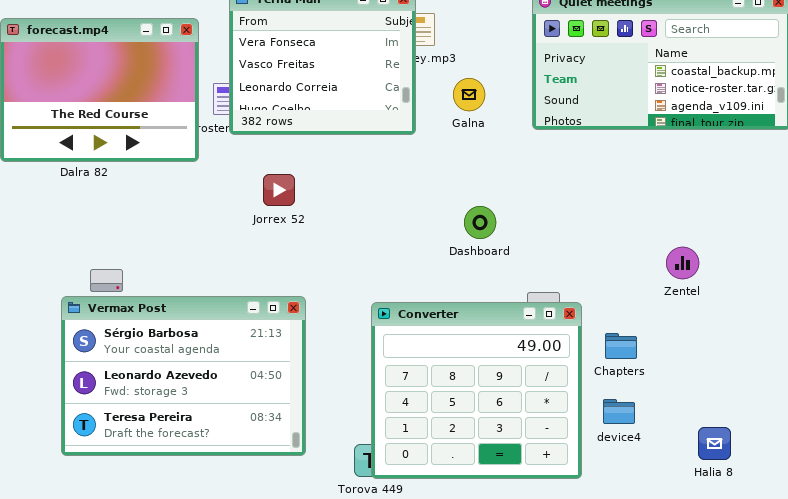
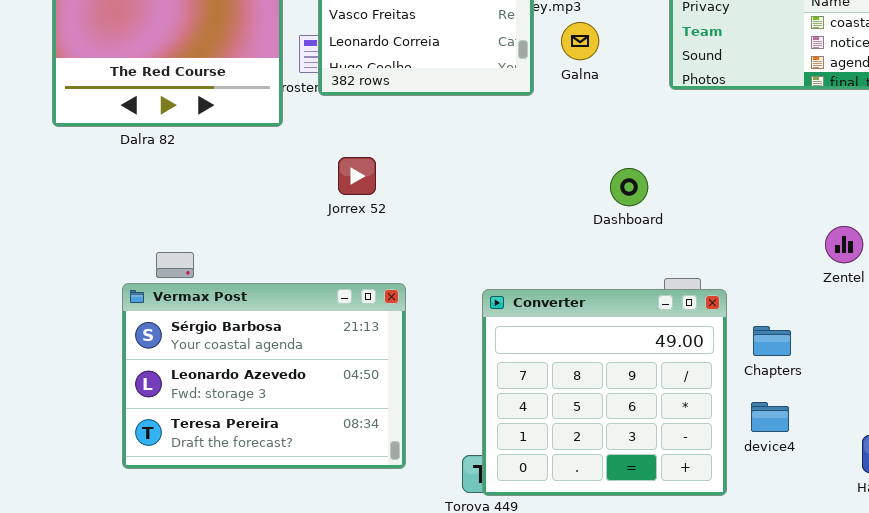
Galna: [453,78,485,111] -> [561,22,599,60], moved
Jorrex 52: [263,174,295,206] -> [338,157,376,195], moved
Dashboard: [464,206,496,239] -> [610,168,648,206], moved

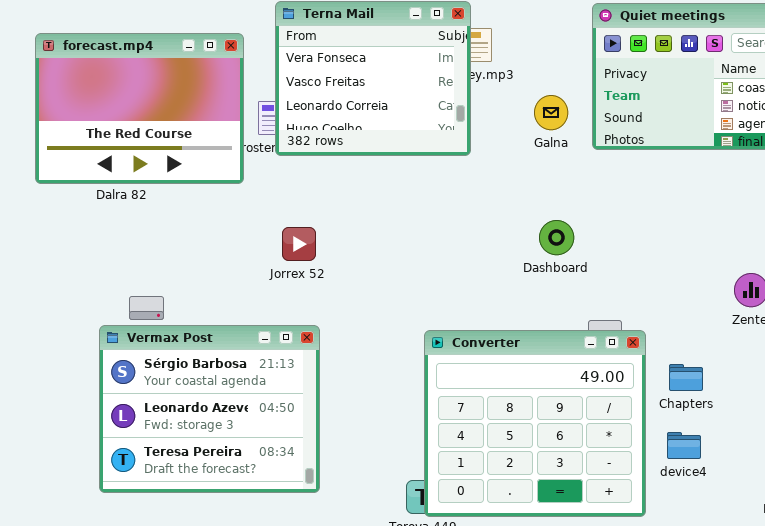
Galna: [561,22,599,60] -> [534,95,568,130], moved
Jorrex 52: [338,157,376,195] -> [282,227,316,261], moved
Vermax Post: [122,283,406,469] -> [99,325,320,493], resized

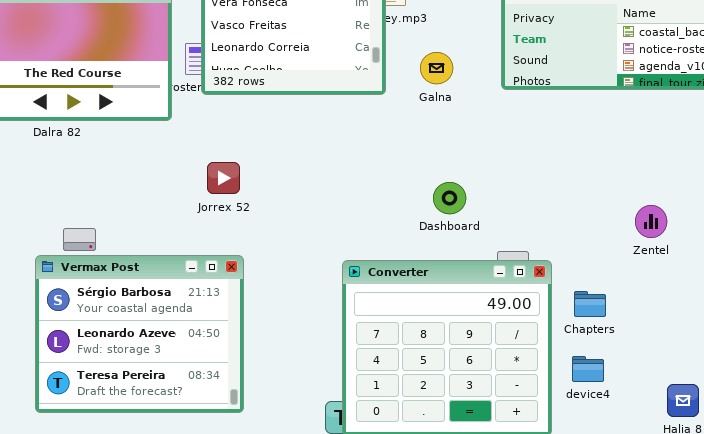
Galna: [534,95,568,130] -> [420,52,453,84], moved
Dashboard: [539,220,574,255] -> [433,182,466,214], moved

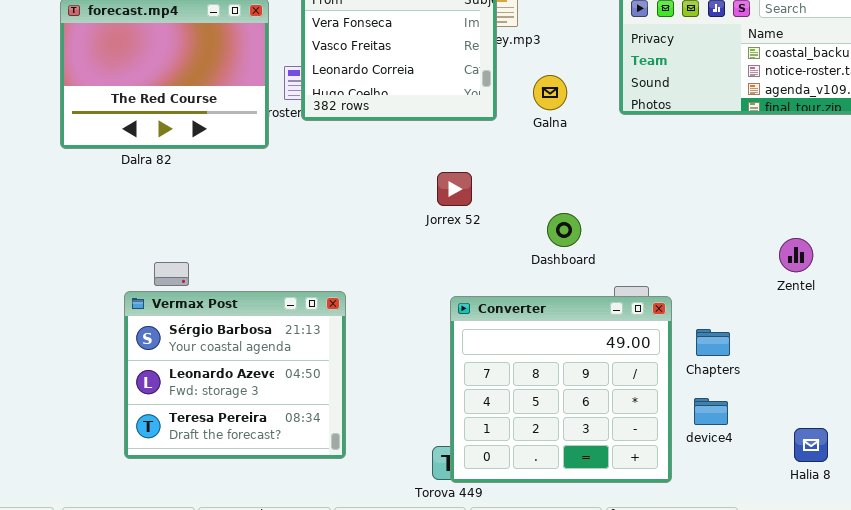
Jorrex 52: [207,162,240,194] -> [437,172,472,206], moved
Zentel: [635,205,667,238] -> [779,238,813,272], moved

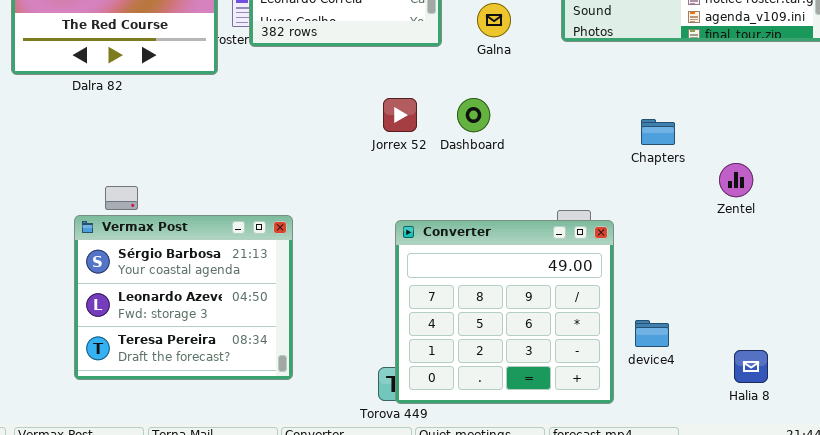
Dashboard: [547,213,581,247] -> [457,98,490,132], moved
Chapters: [696,329,730,356] -> [641,119,675,145], moved

